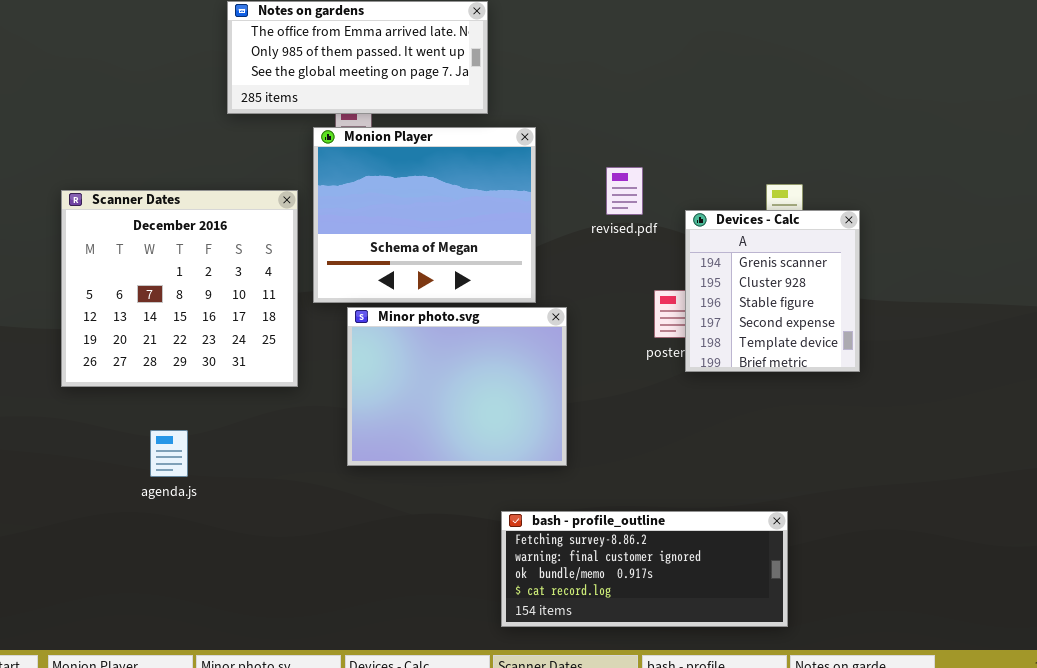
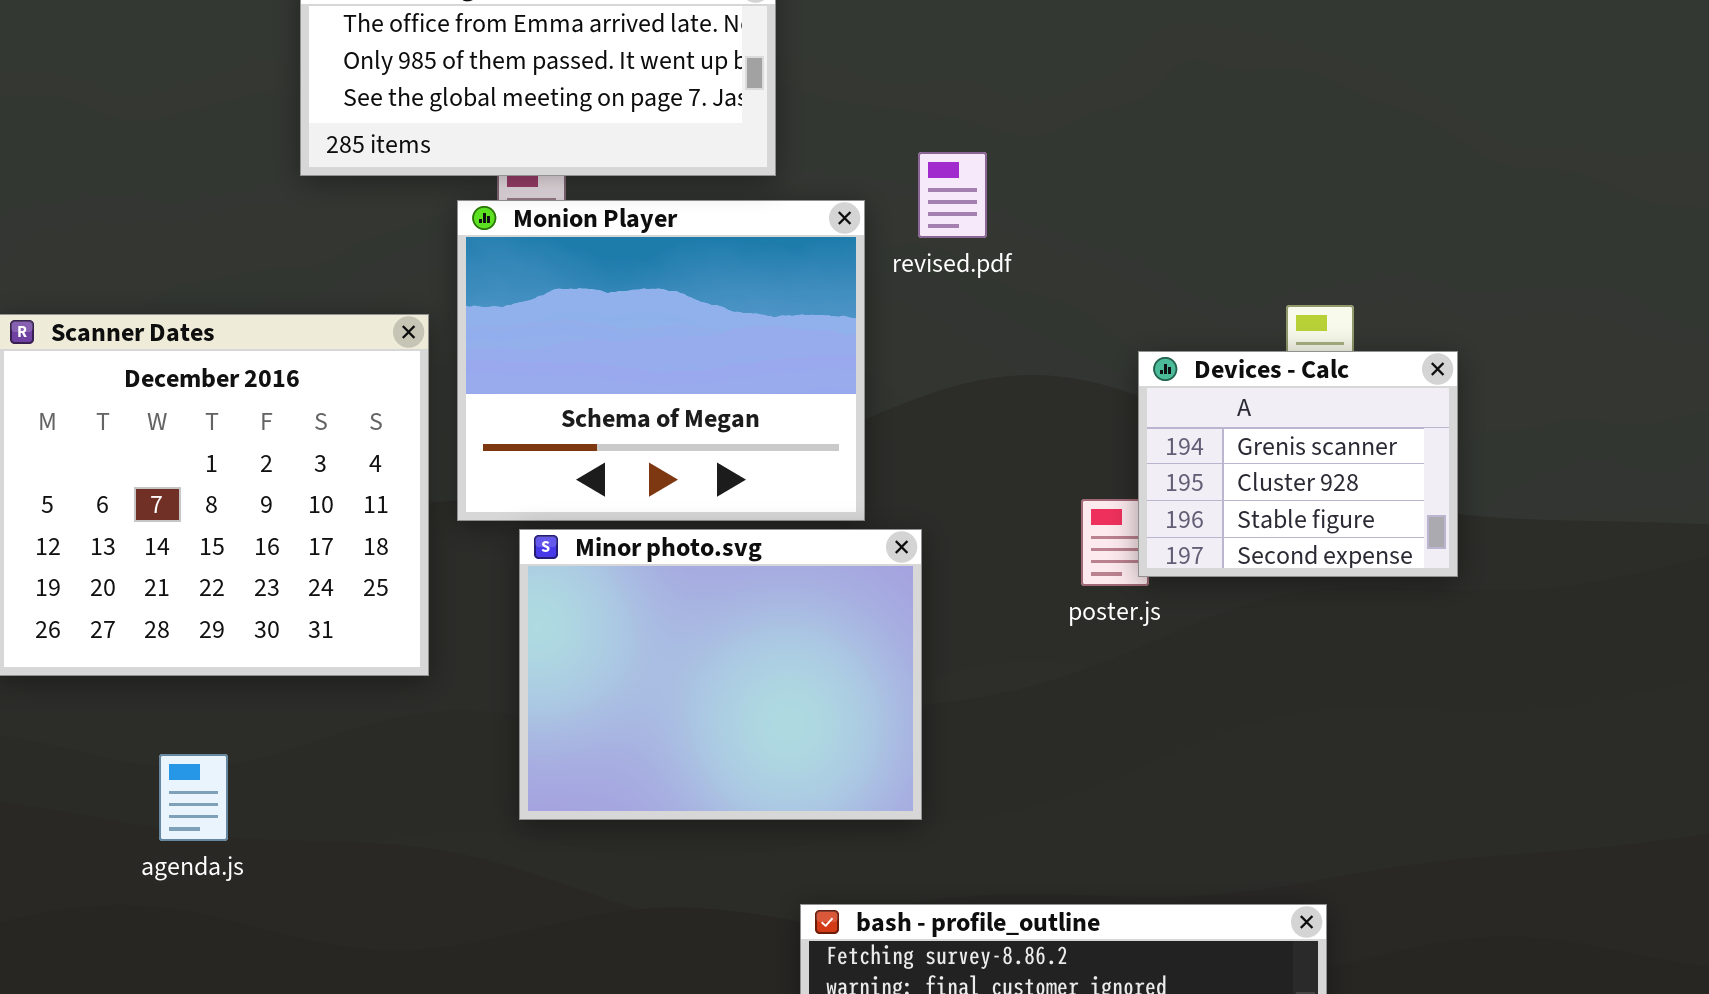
revised.pdf: [606,167,643,215] -> [918,152,987,238], moved
Devices - Calc: [685,210,860,372] -> [1138,351,1458,577], resized

